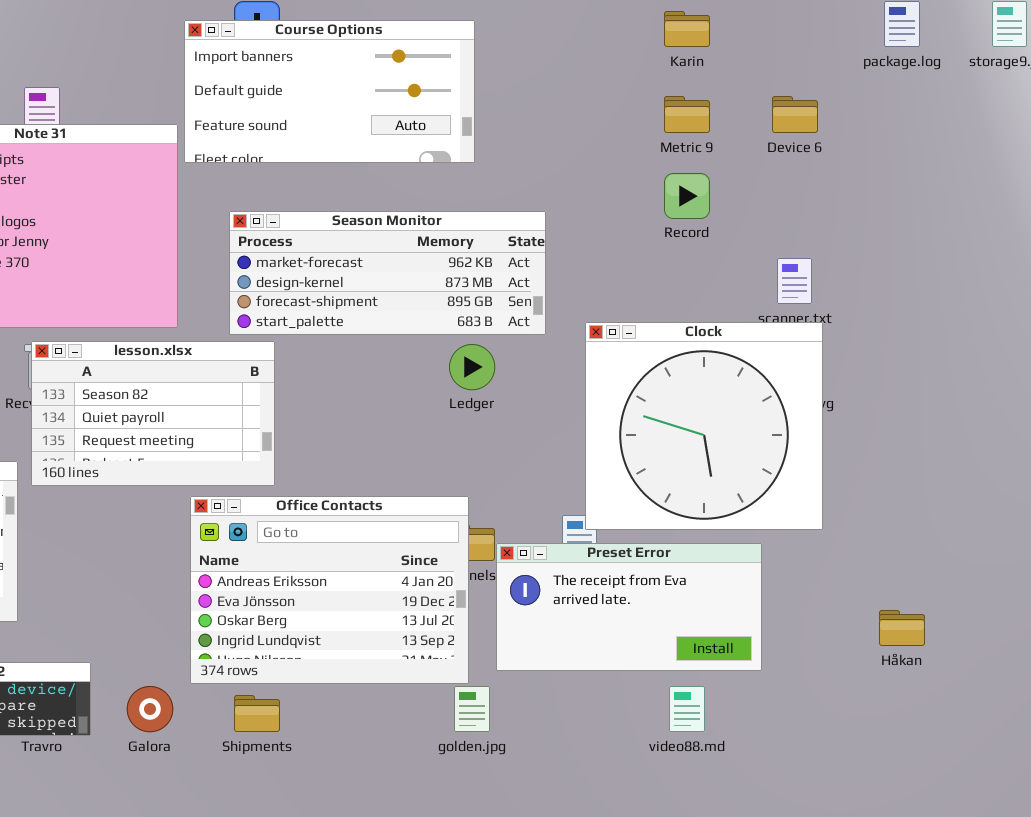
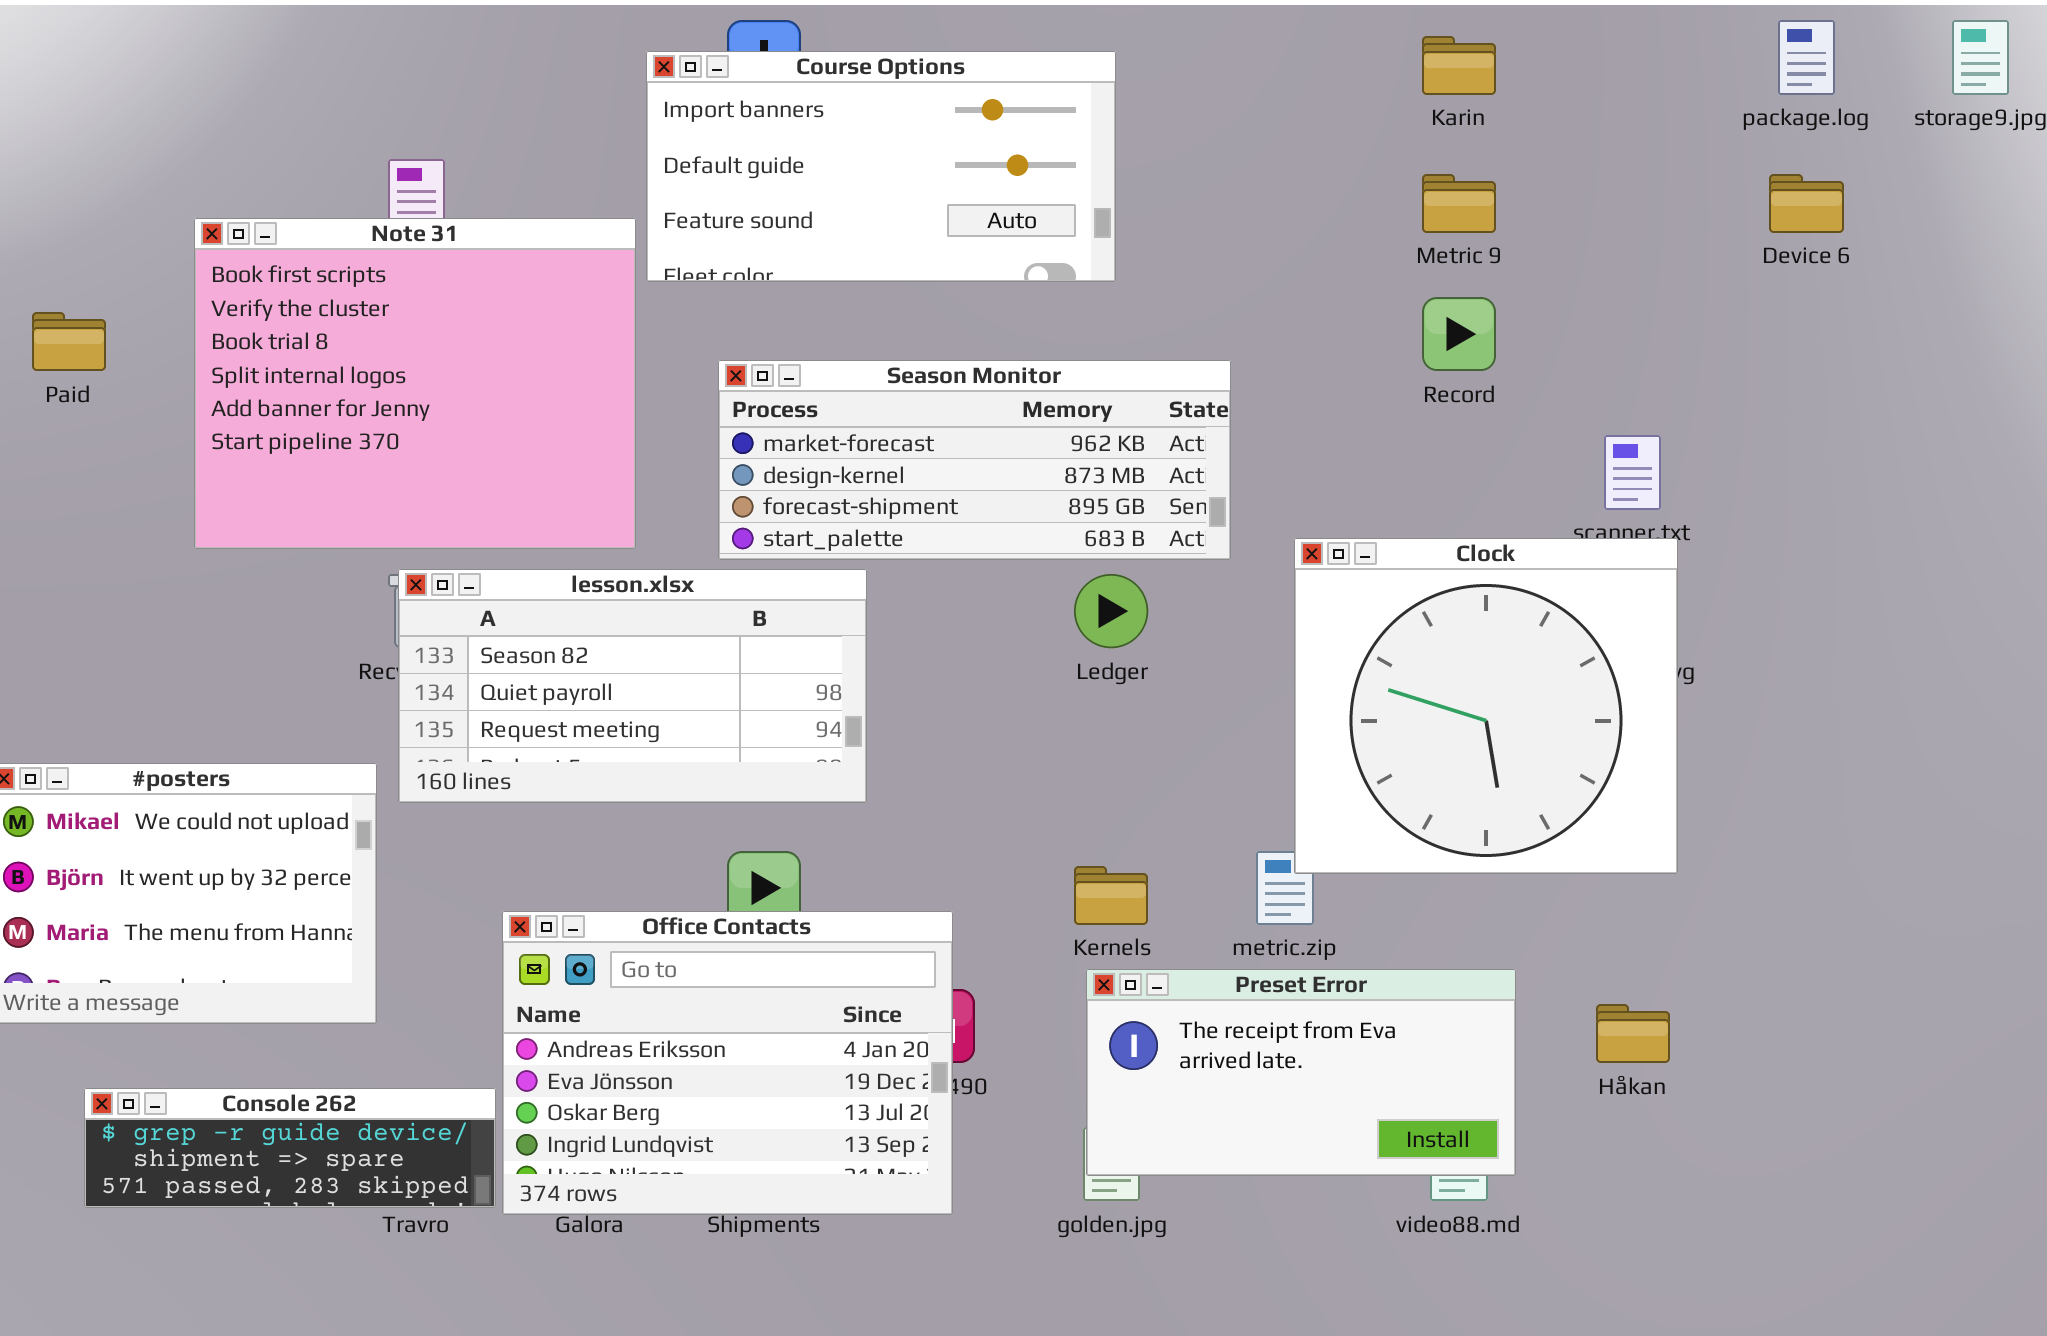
Device 6: [772,96,818,133] -> [1769,174,1844,233], moved
lesson.xlsx: [31,341,275,486] -> [398,569,867,803], resized
Office Contacts: [190,496,469,684] -> [502,911,953,1215], moved
Preset Error: [496,543,762,671] -> [1086,969,1516,1176], moved
Håkan: [879,610,925,646] -> [1596,1004,1670,1063], moved

